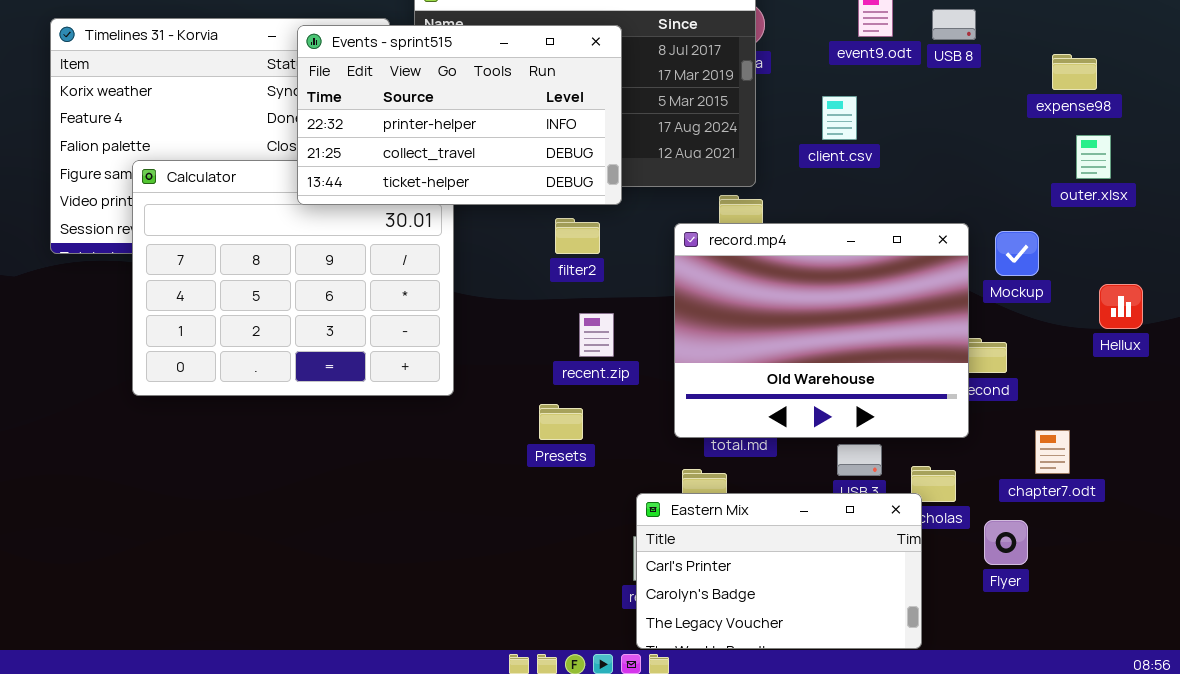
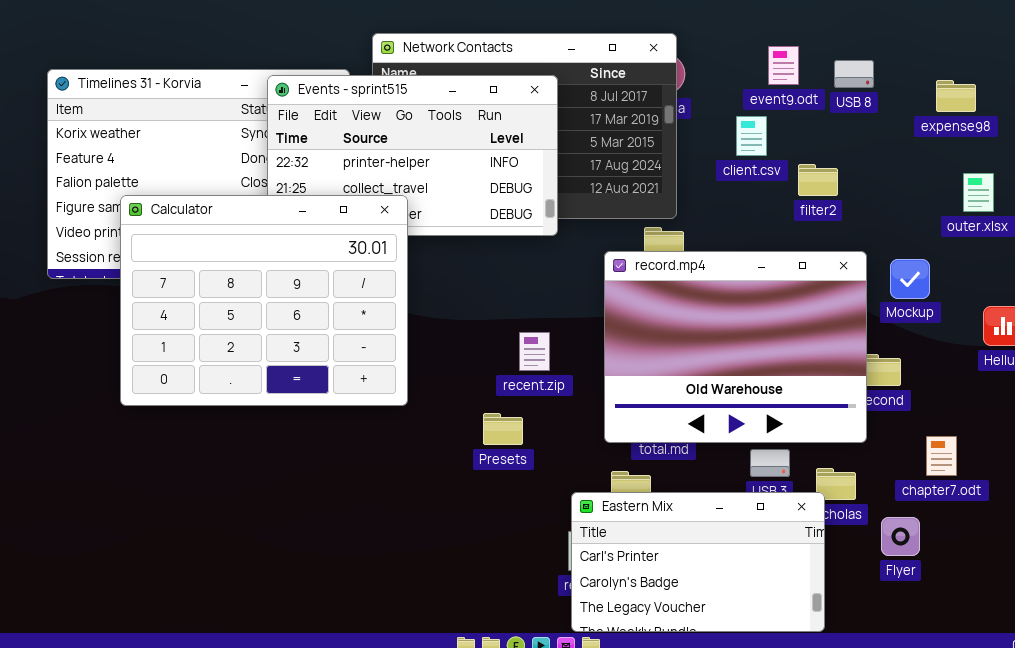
expense98: [1052,54,1097,90] -> [936,80,976,112], moved
client.csv: [822,96,857,140] -> [736,116,767,156], moved
Calculator: [132,160,454,396] -> [120,195,408,406], raised
filter2: [555,218,600,254] -> [798,164,838,196], moved

